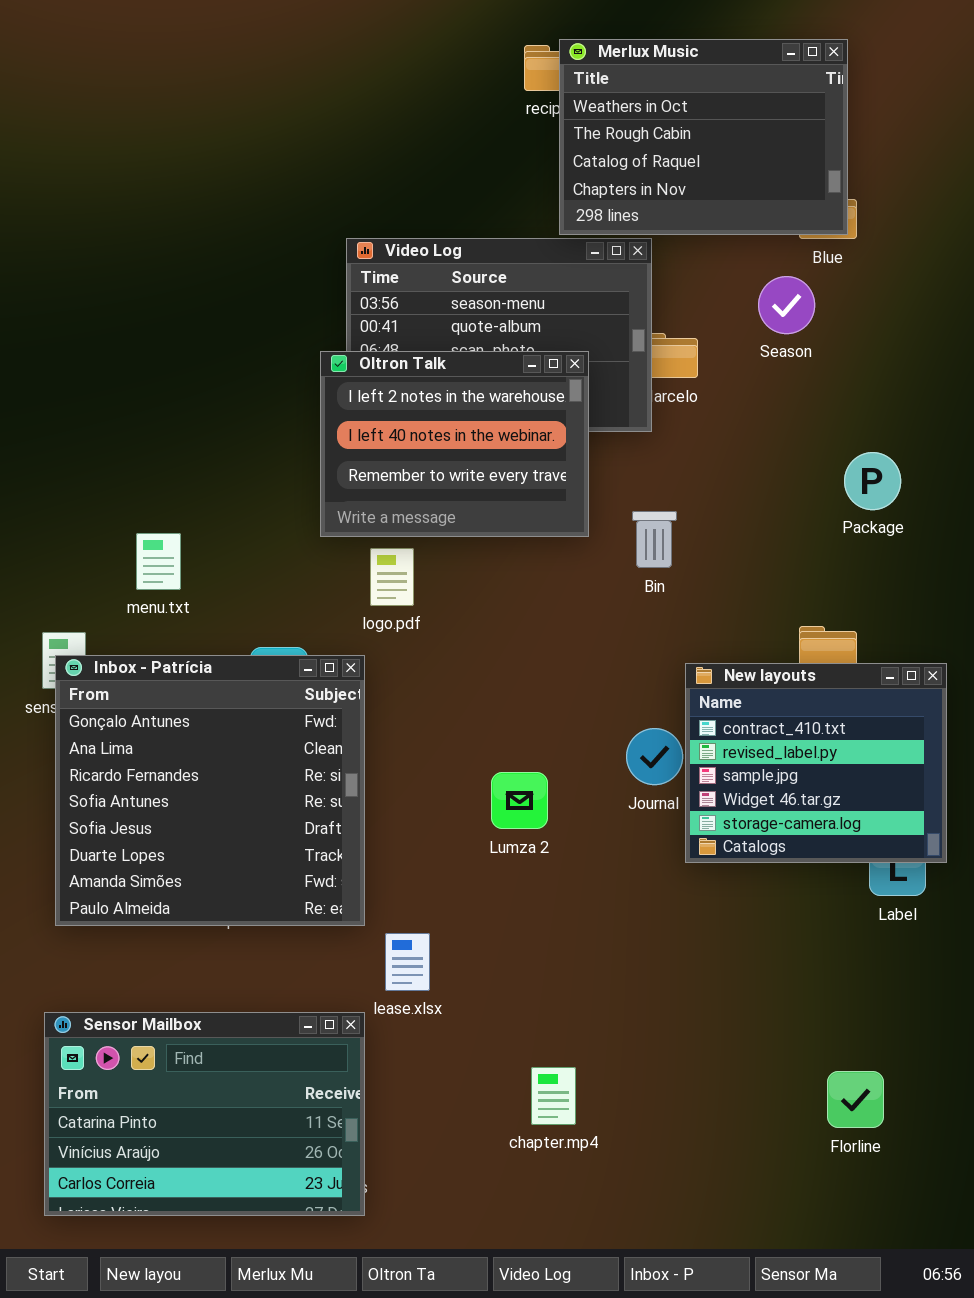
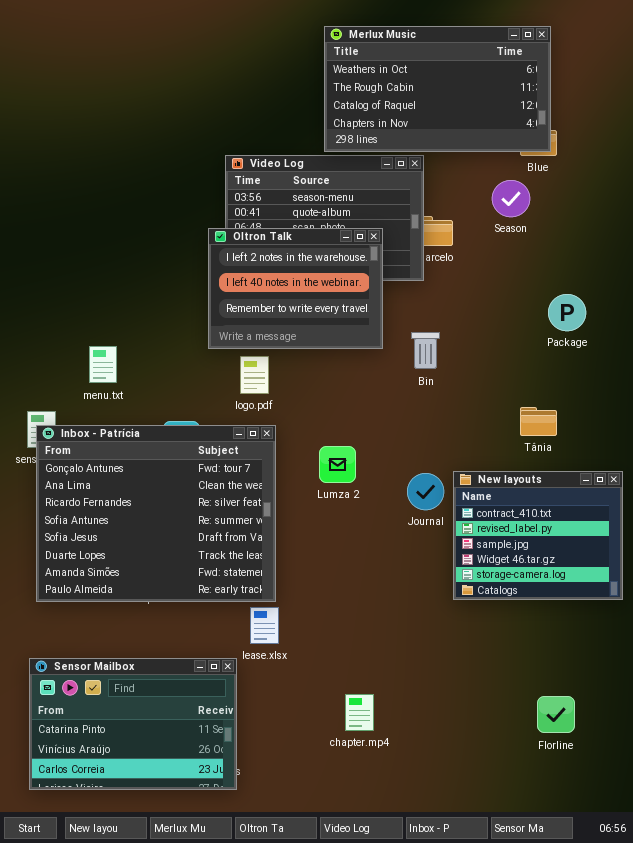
Merlux Music: [559,39,848,235] -> [324,26,551,152], resized
Inbox - Patrícia: [55,655,365,926] -> [36,425,276,602], resized
New layouts: [685,663,947,863] -> [453,471,623,600], moved
Lumza 2: [491,772,548,829] -> [319,446,356,483], moved

